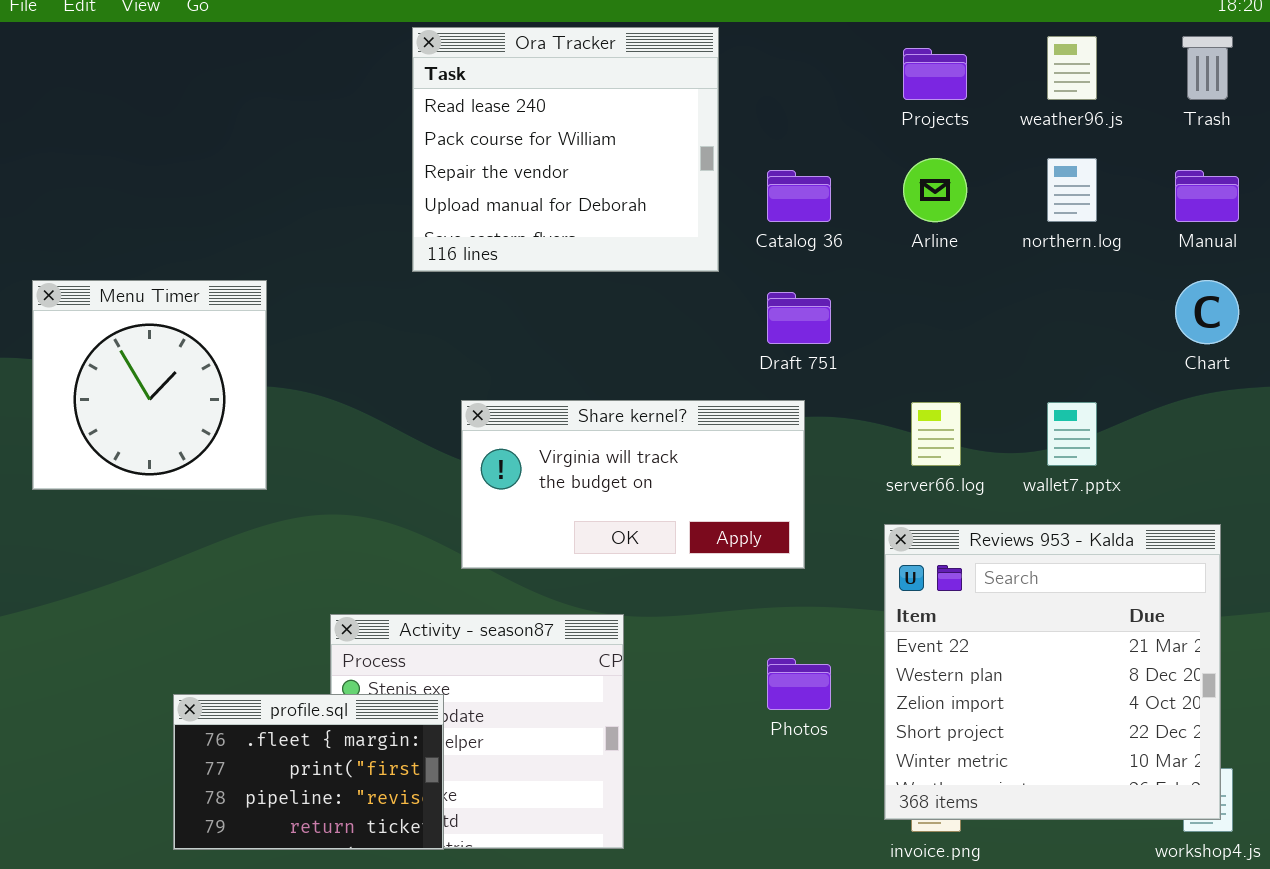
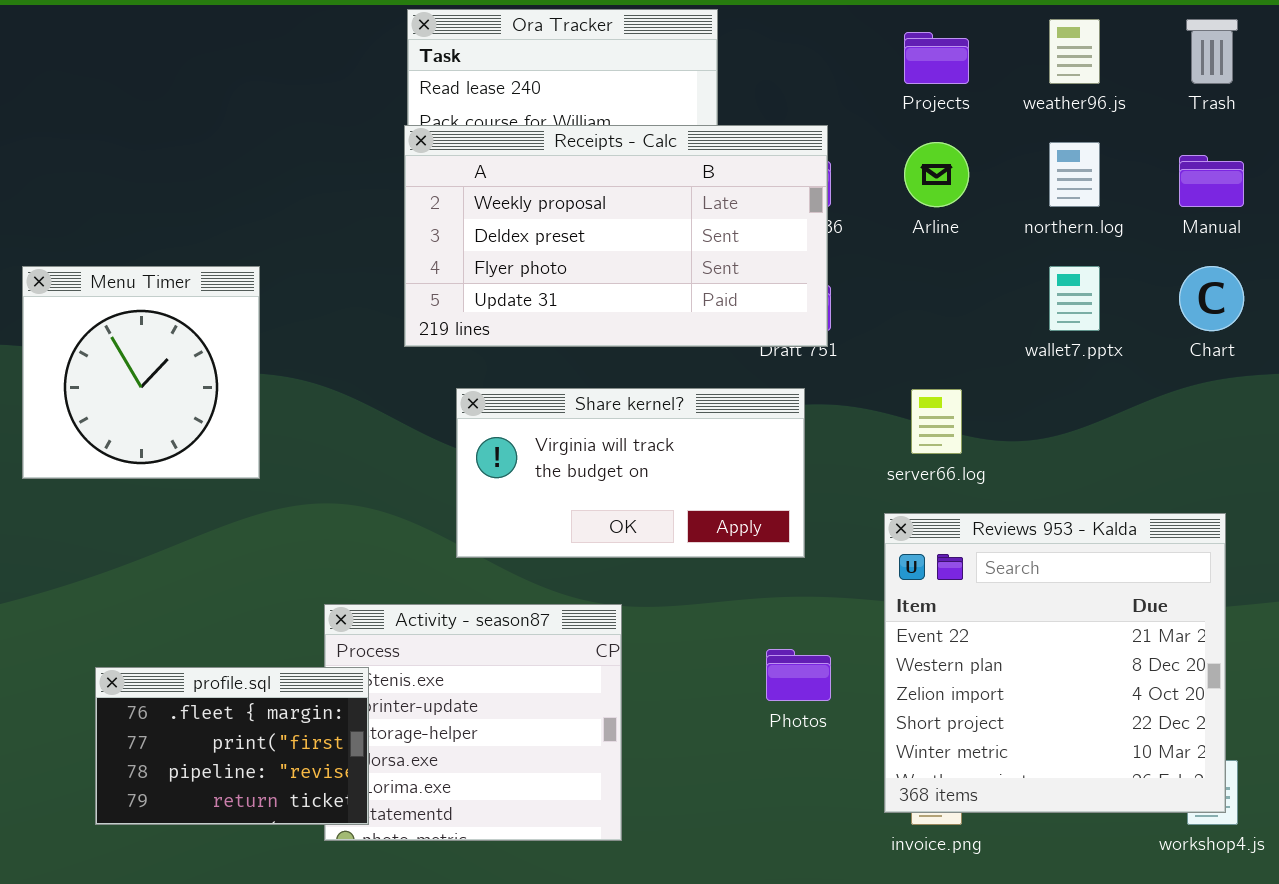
Receipts - Calc: none -> [404,125,828,347], opened
wallet7.pptx: [1047,402,1097,466] -> [1049,266,1100,331], moved
profile.sql: [173,694,444,850] -> [95,667,369,825], moved

